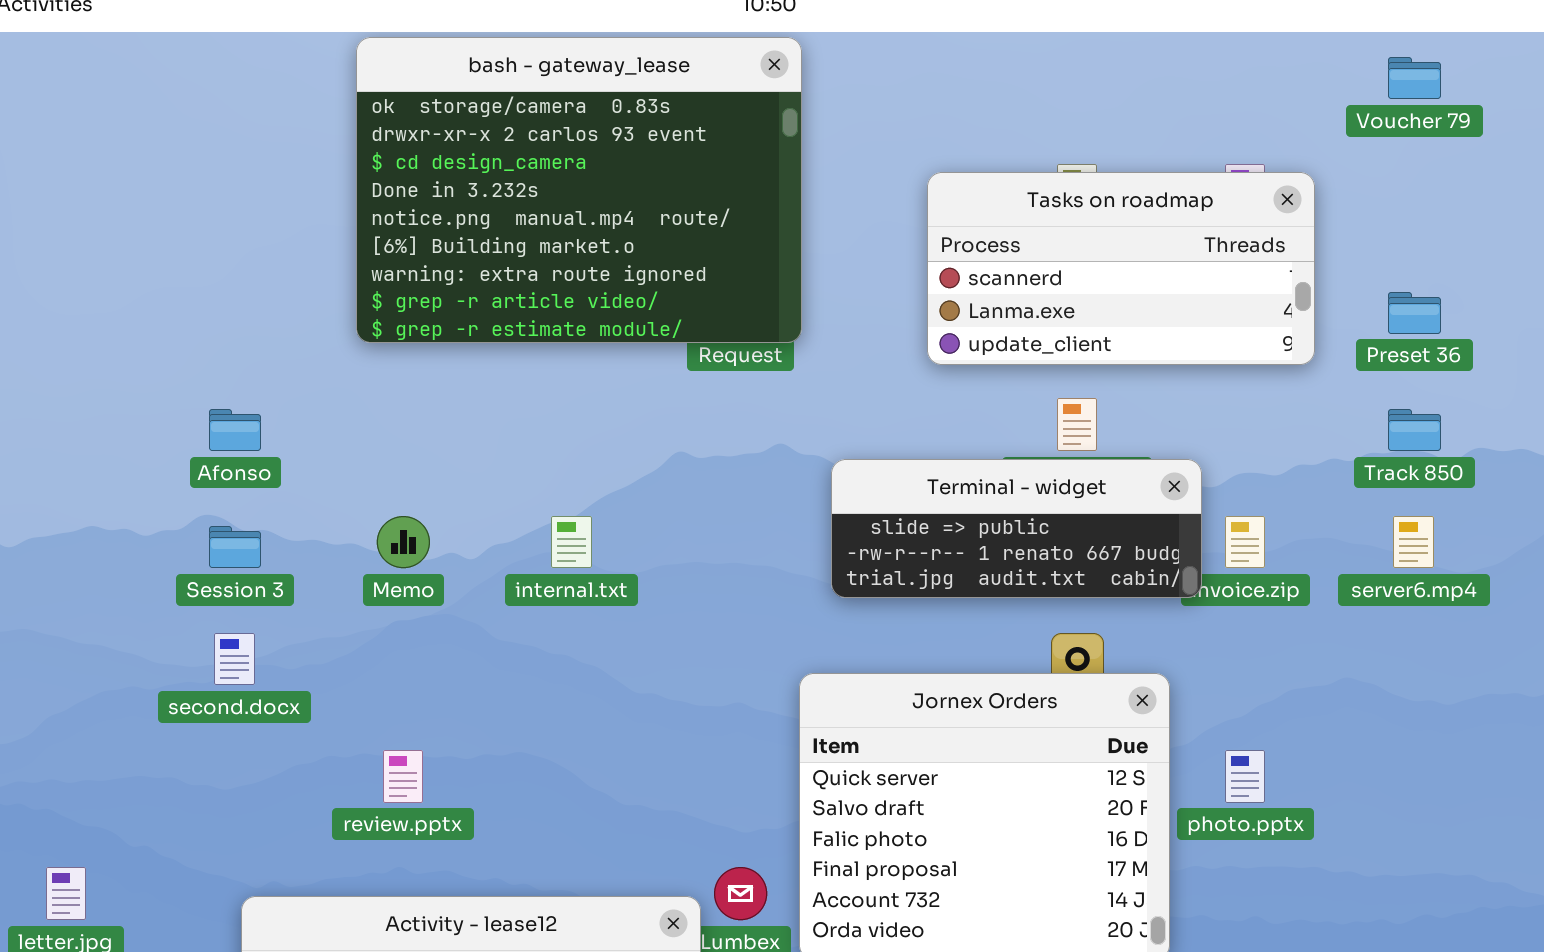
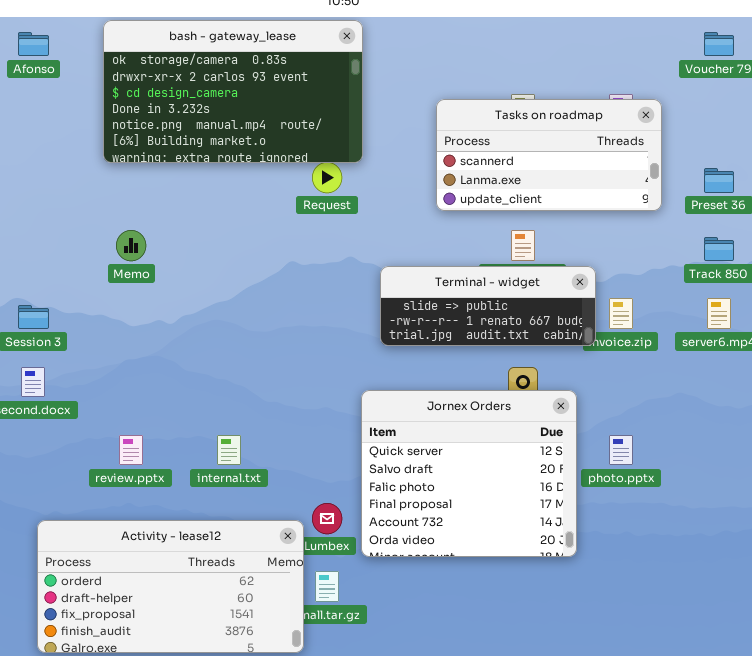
bash - gateway_lease: [356,37,802,343] -> [103,20,363,163], resized
Afonso: [209,409,261,451] -> [18,32,49,56], moved
Memo: [377,516,430,568] -> [116,230,146,261], moved
internal.txt: [551,516,592,568] -> [217,435,241,465], moved

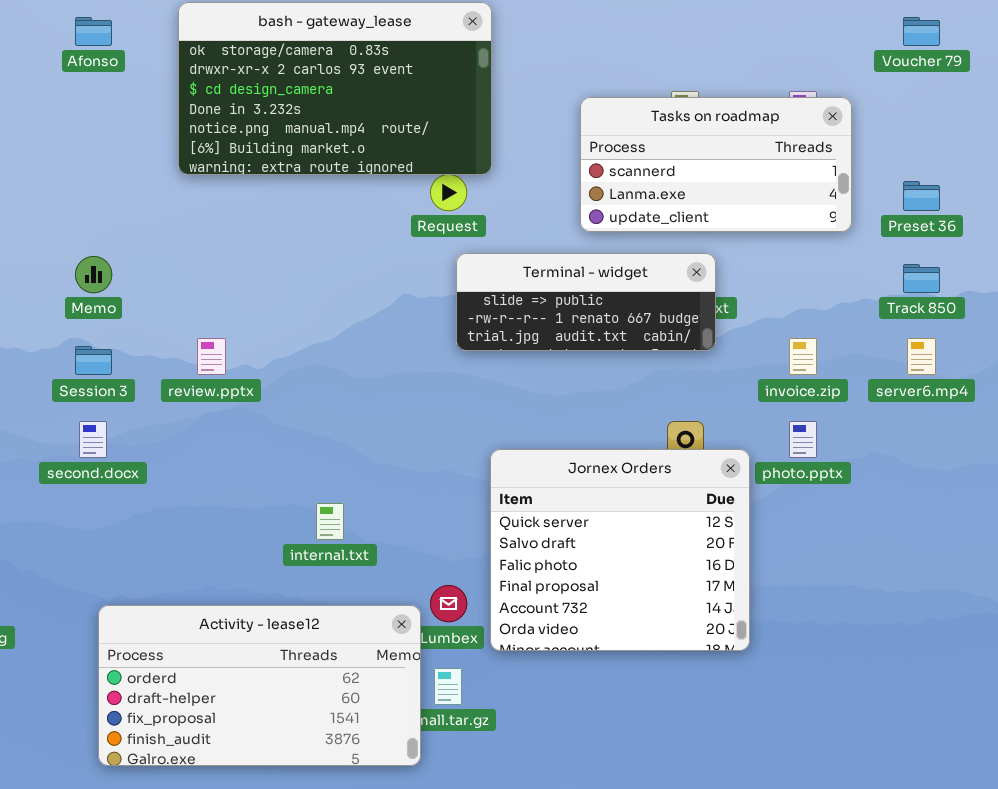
Memo: [116,230,146,261] -> [75,256,112,293], moved
Terminal - widget: [380,266,596,346] -> [456,253,716,351], moved
review.pptx: [119,435,143,465] -> [197,338,226,375], moved
photo.pptx: [609,435,633,465] -> [789,421,817,458], moved

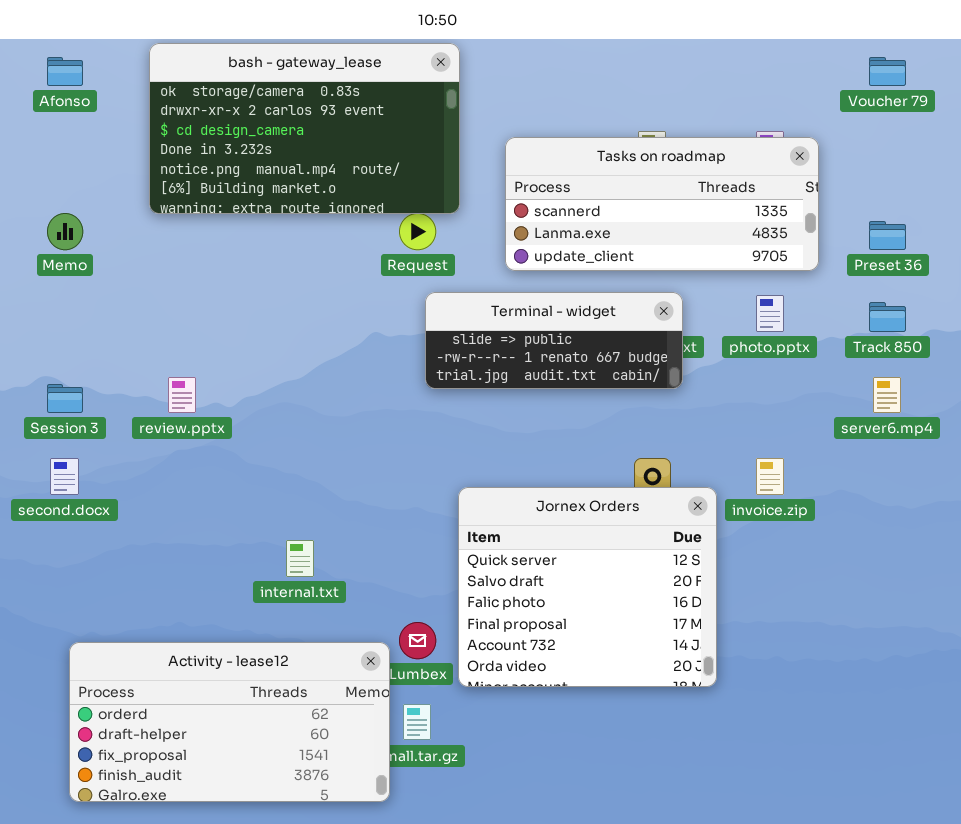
Tasks on roadmap: [580,97,852,232] -> [505,137,819,271], resized
Memo: [75,256,112,293] -> [47,213,83,250], moved
invoice.zip: [789,338,817,375] -> [756,458,784,495], moved
photo.pptx: [789,421,817,458] -> [756,295,784,332], moved

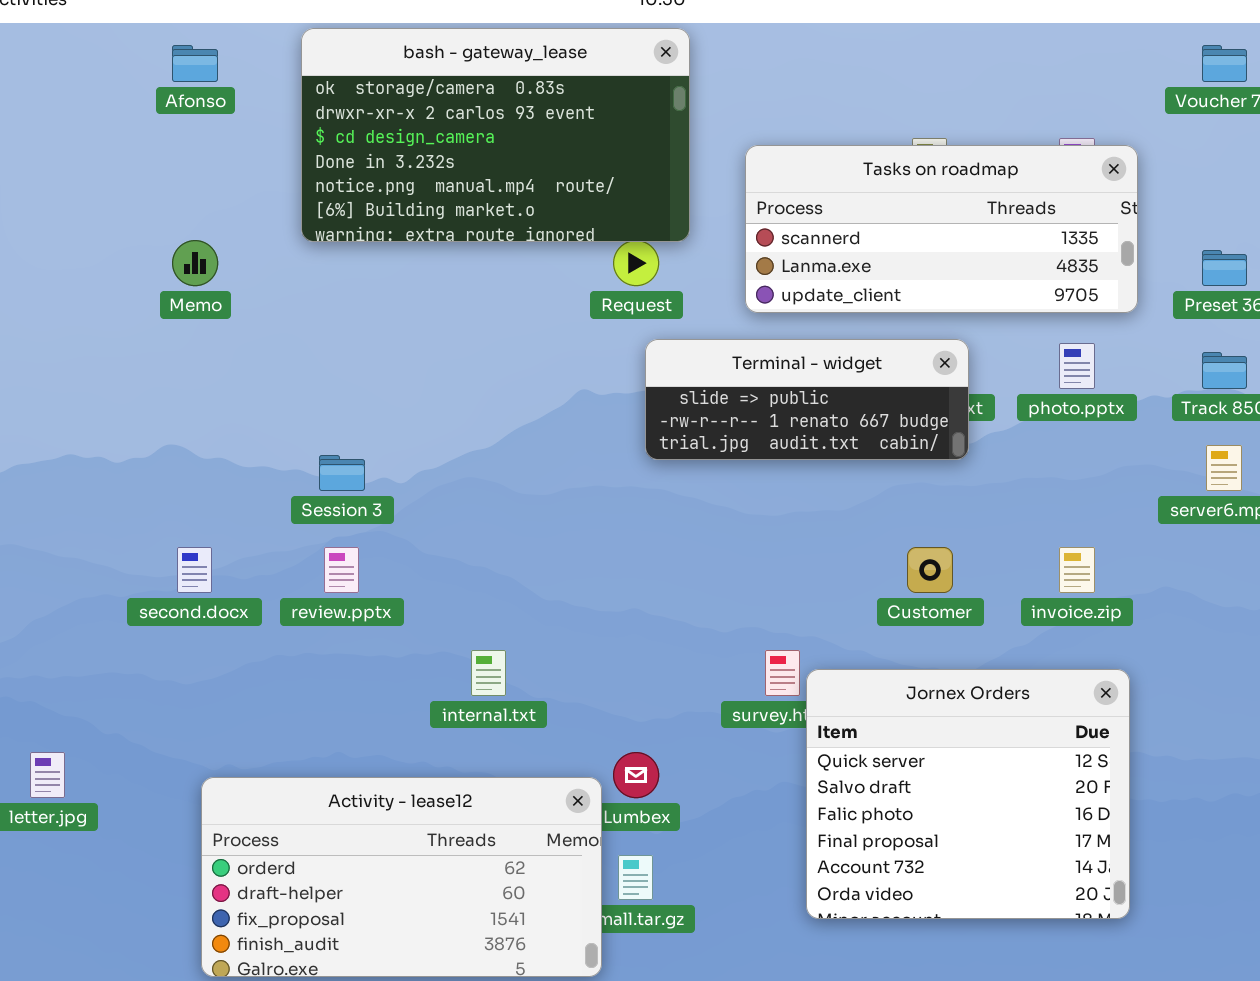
review.pptx: [168,377,196,413] -> [324,547,359,593], moved
Session 3: [47,384,83,413] -> [319,455,365,491], moved
Jornex Orders: [458,487,717,687] -> [806,669,1130,919], moved

